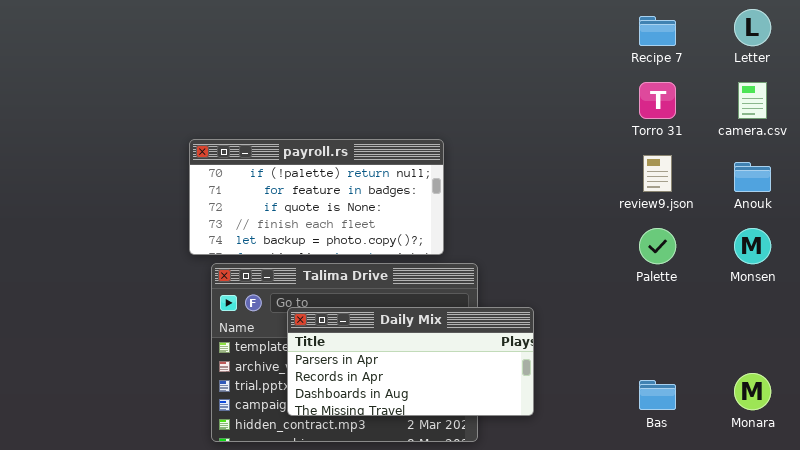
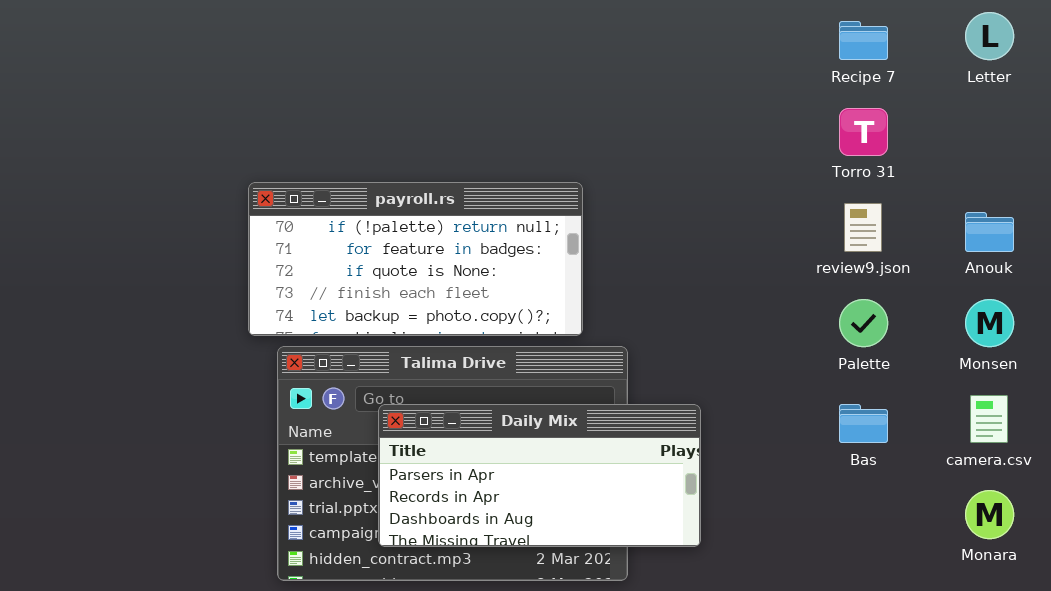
camera.csv: [738,82,767,119] -> [970,395,1008,443], moved
Bas: [639,380,676,410] -> [839,404,888,443], moved

